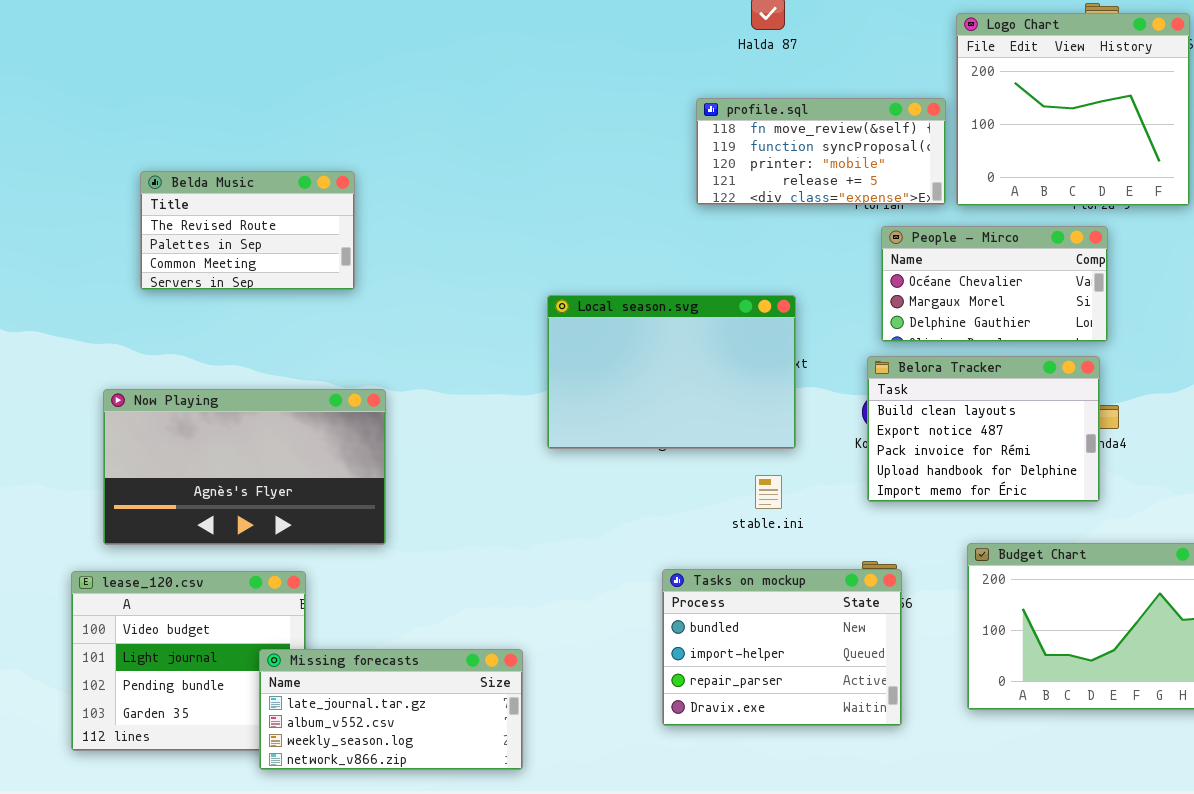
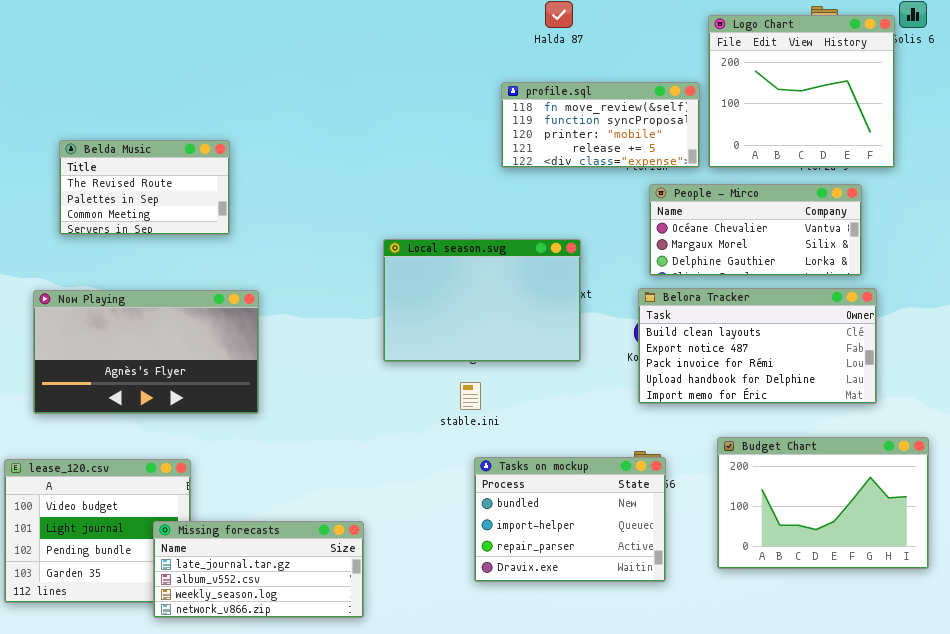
People - Mirco: [881,226,1108,342] -> [649,184,862,276], resized
Belora Tracker: [867,356,1100,502] -> [638,288,877,404], resized
Now Playing: [103,389,386,545] -> [33,290,259,414], moved
stable.ini: [755,475,782,509] -> [460,382,481,410], moved

